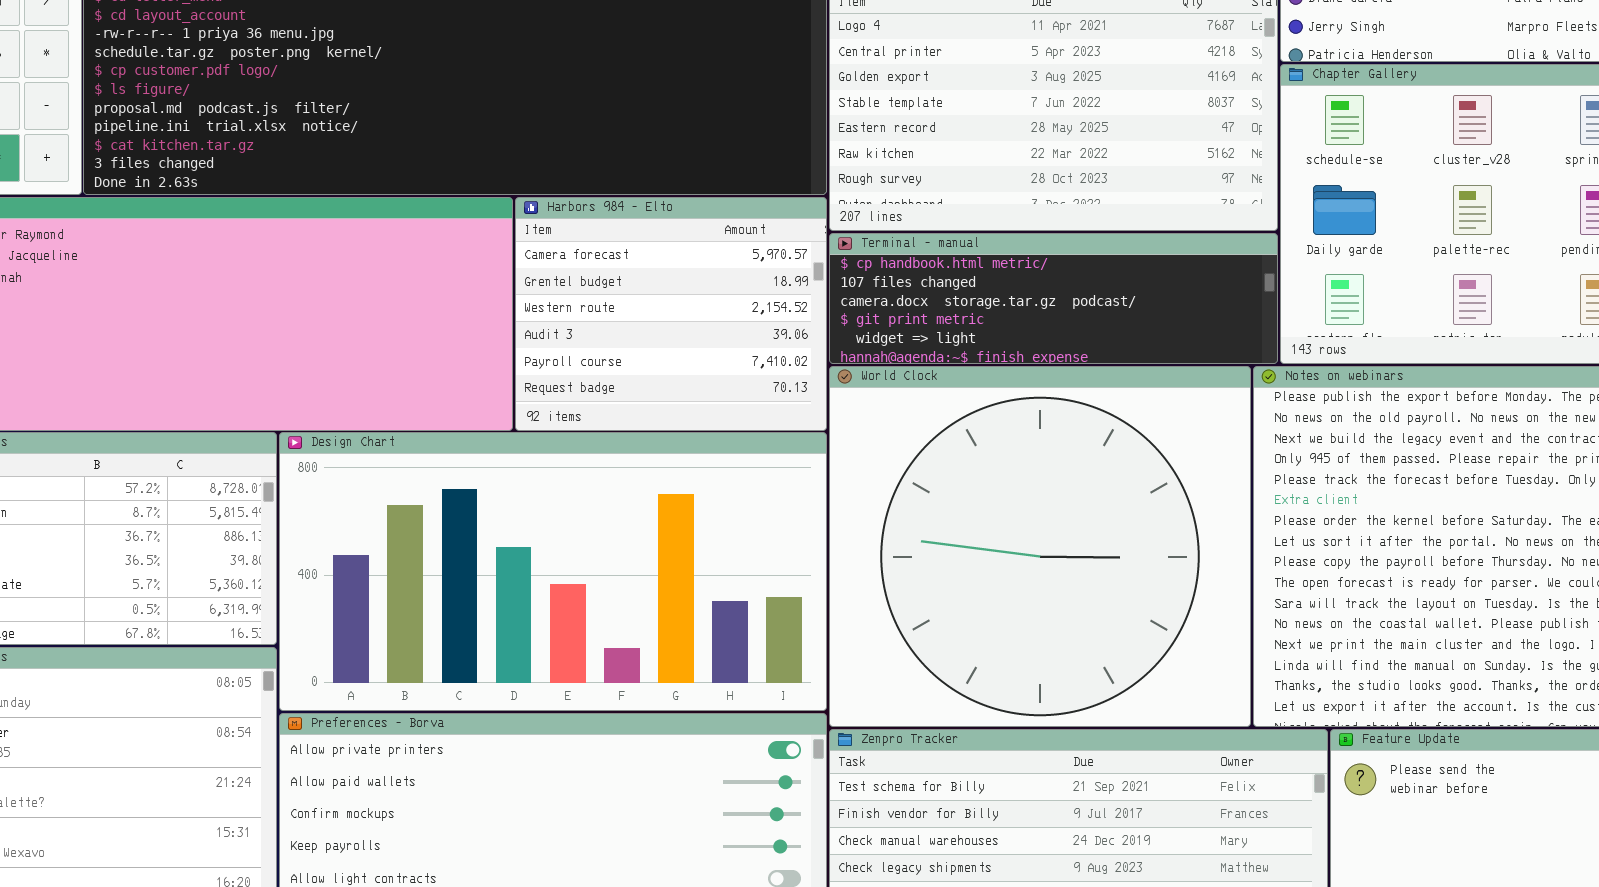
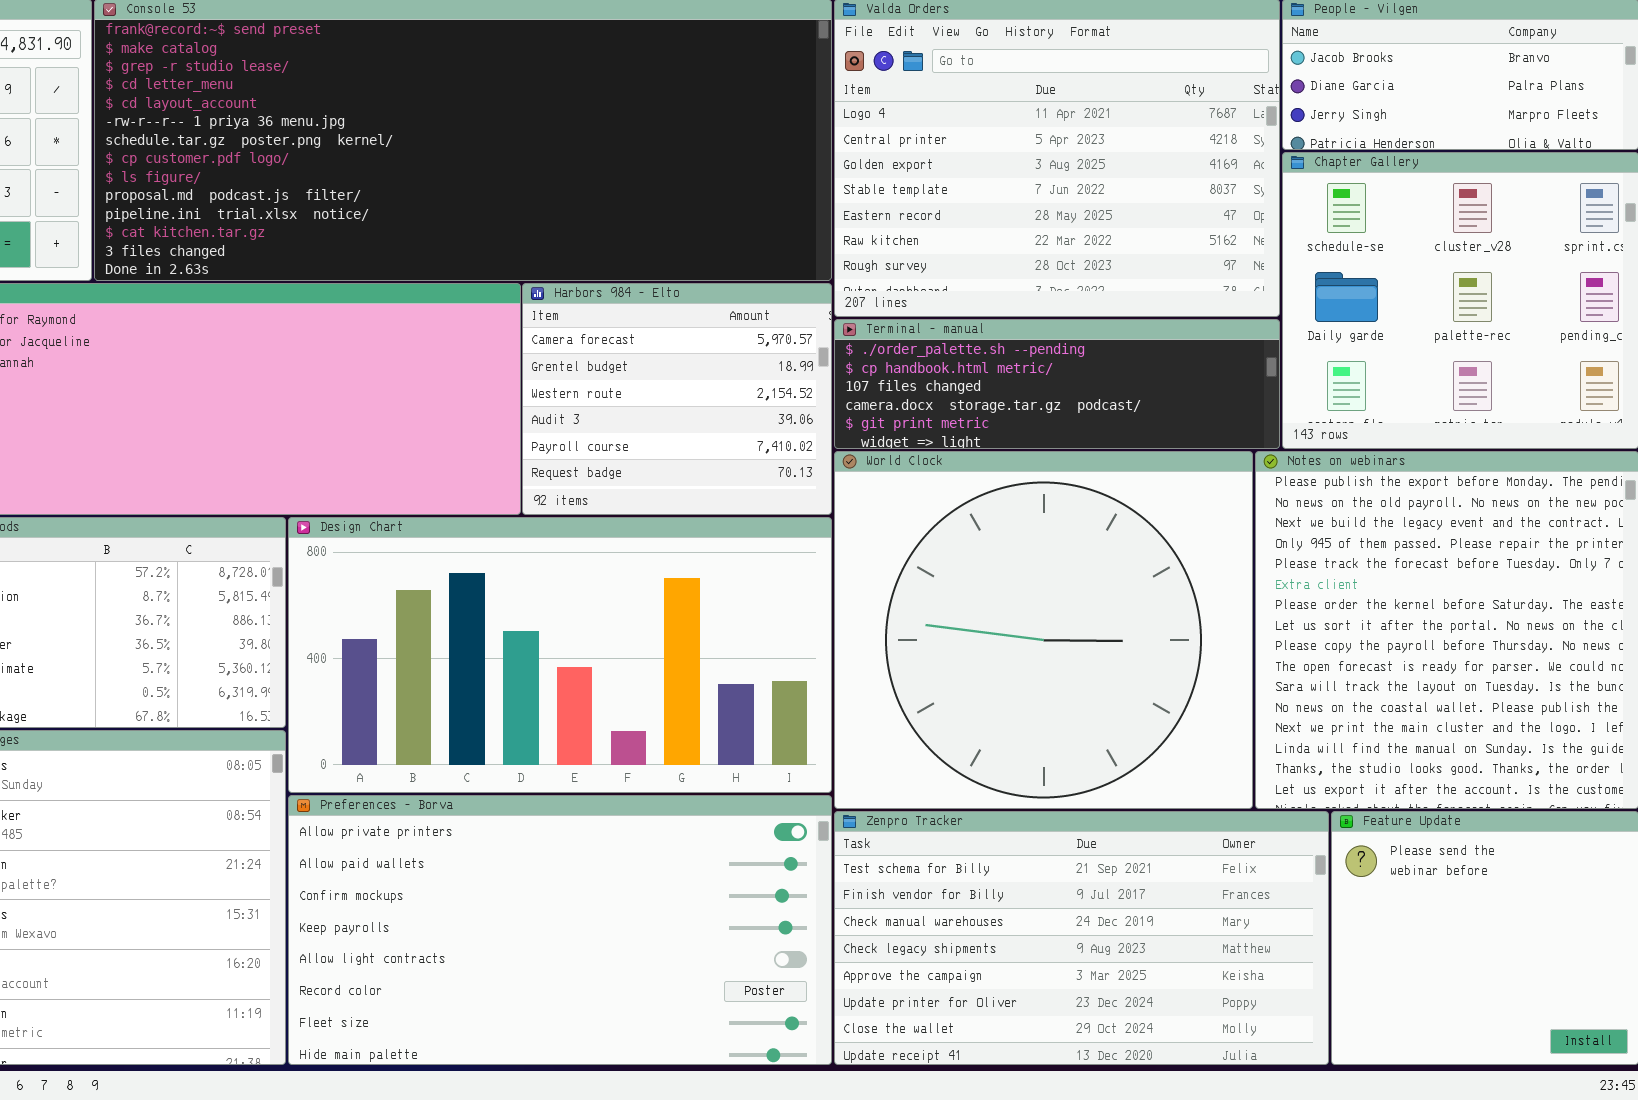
Terminal - manual: [829,233,1278,364] -> [834,319,1280,449], scrolled up 1 row

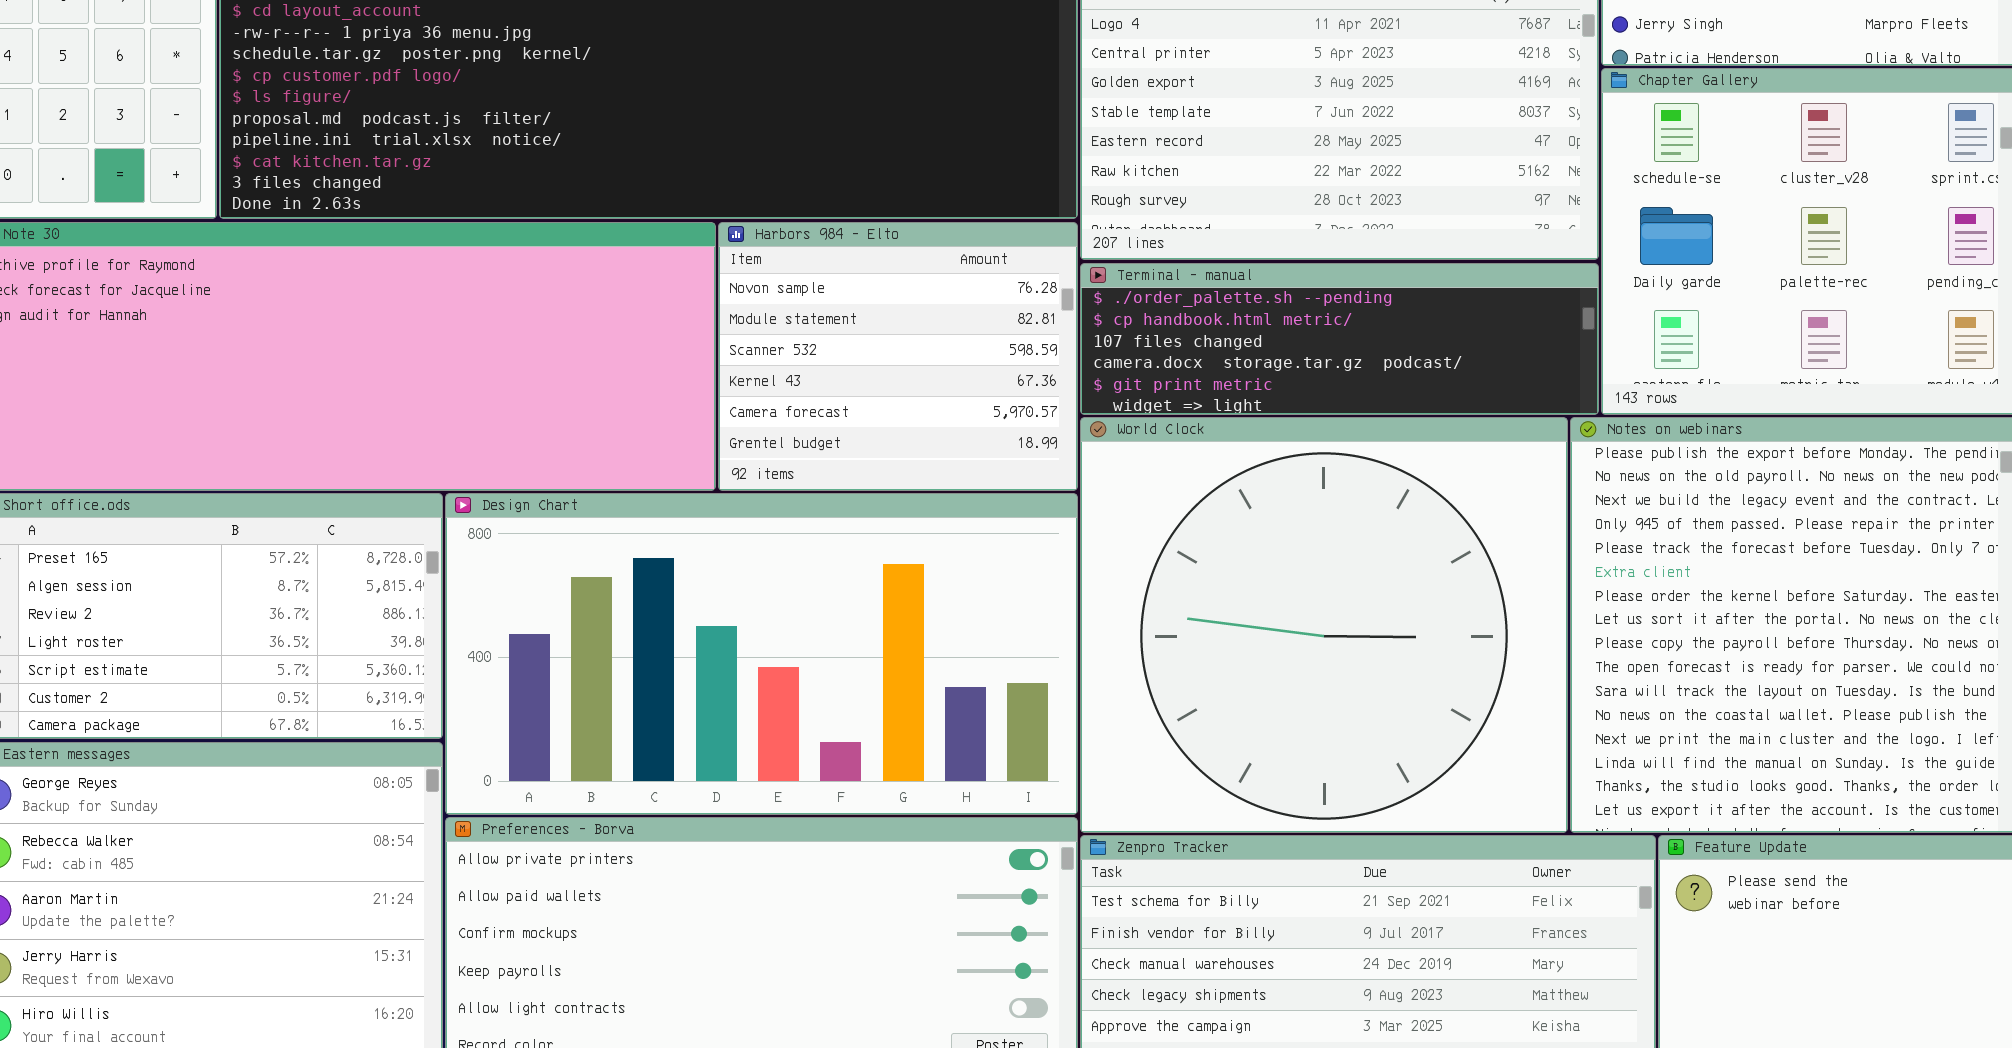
Harbors 984 - Elto: [522,283,832,515] -> [718,222,1078,491], scrolled up 4 rows

